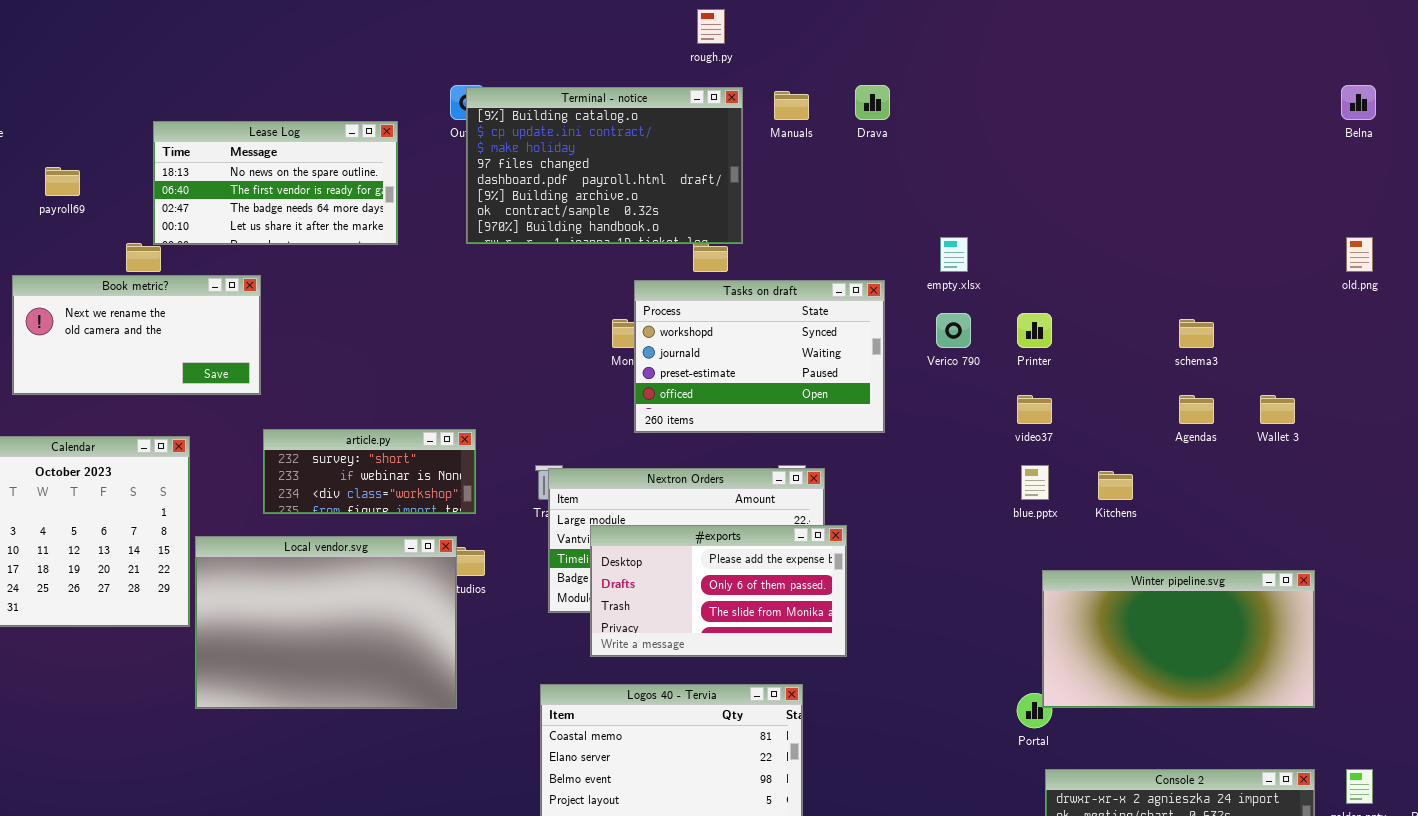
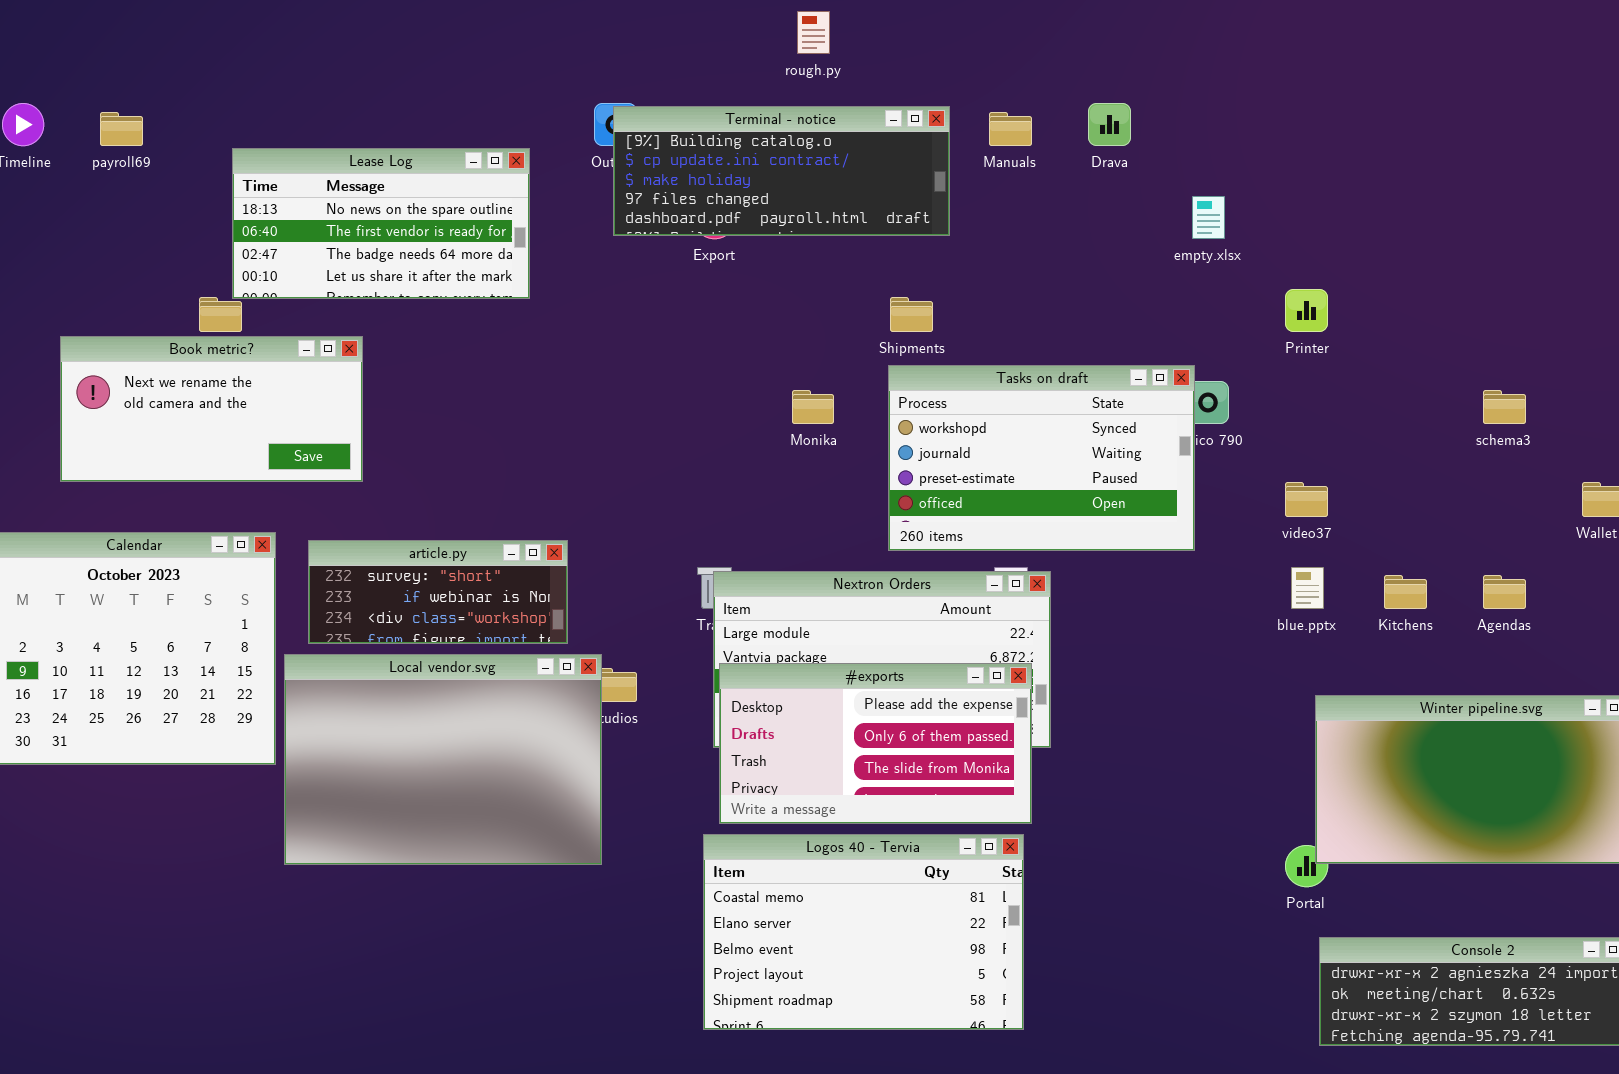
rough.py: [697,9,725,44] -> [797,11,830,54], moved
Terminal - notice: [466,87,743,244] -> [613,106,950,236], resized
payroll69: [45,167,80,196] -> [100,112,143,146], moved
empty.xlsx: [940,237,968,272] -> [1192,196,1225,239], moved
Tasks on draft: [634,280,885,433] -> [888,365,1195,551], moved
Printer: [1017,313,1052,348] -> [1285,289,1328,332], moved
Agendas: [1179,395,1214,424] -> [1483,575,1526,609], moved
article.py: [263,429,476,514] -> [308,540,568,644], moved
#exports: [590,525,847,657] -> [719,663,1032,824], moved

